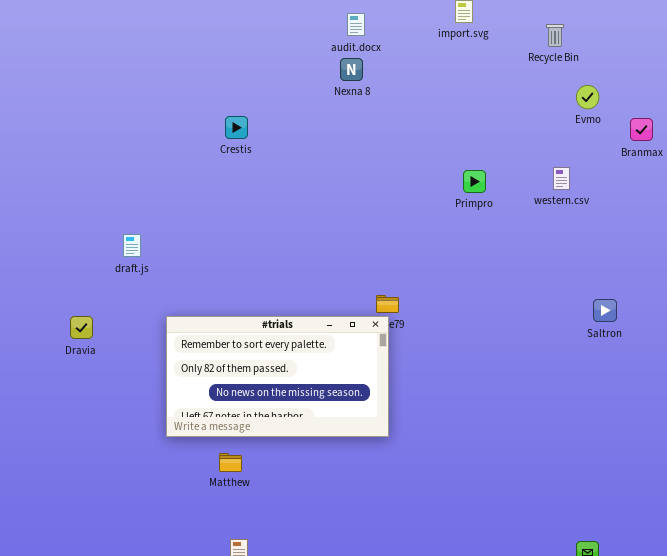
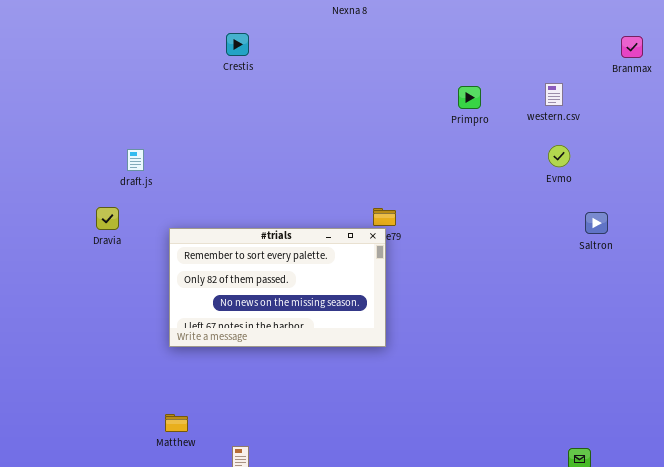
Evmo: [576,85,599,109] -> [548,145,570,167], moved
Dravia: [70,316,93,339] -> [96,207,119,230], moved
Matthew: [219,453,242,472] -> [165,414,188,432], moved

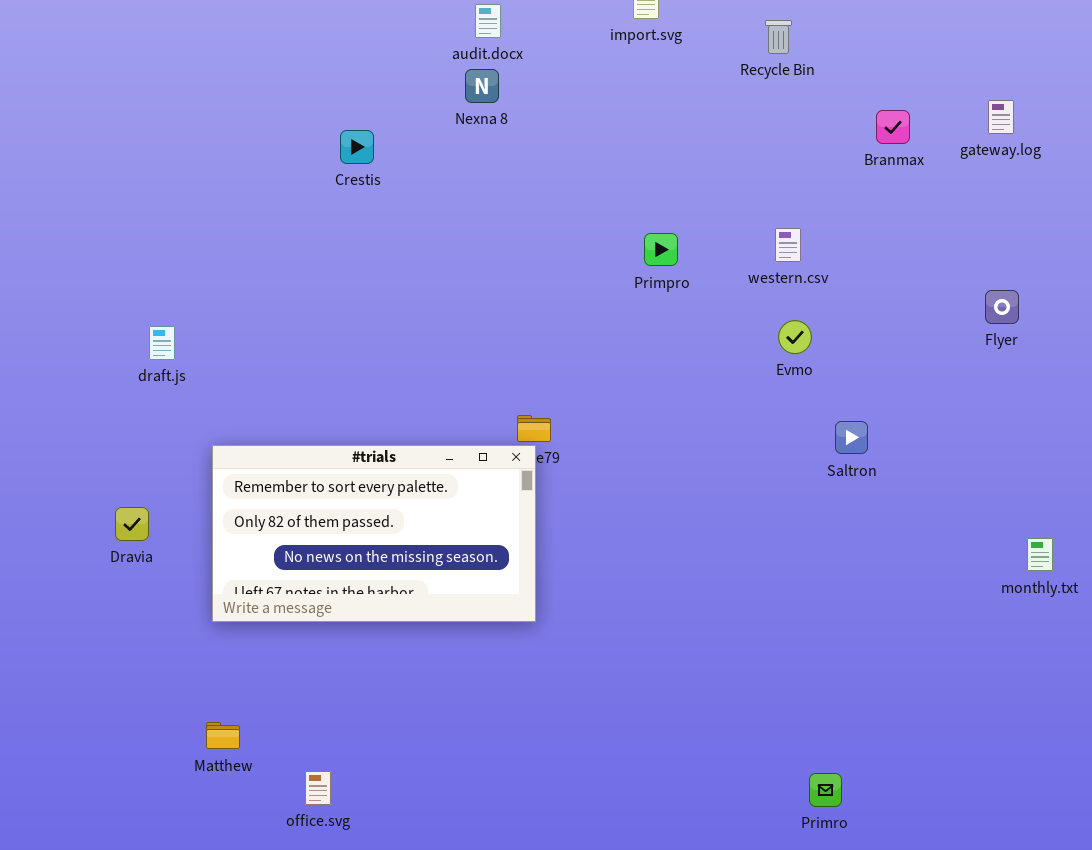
Crestis: [226,33,249,56] -> [340,130,374,164], moved
Branmax: [621,36,643,58] -> [876,110,910,144], moved
Dravia: [96,207,119,230] -> [115,507,149,541], moved

